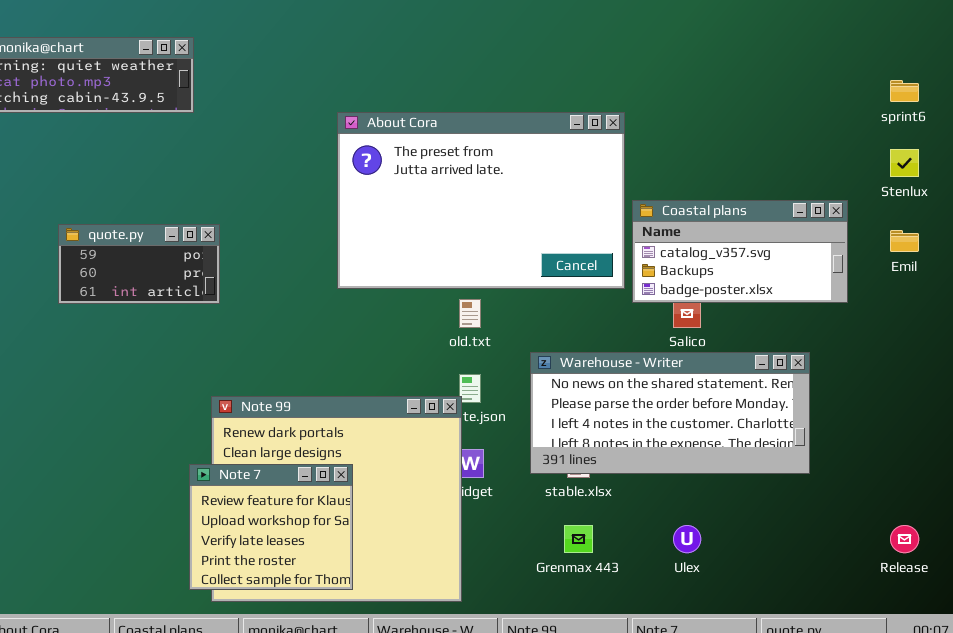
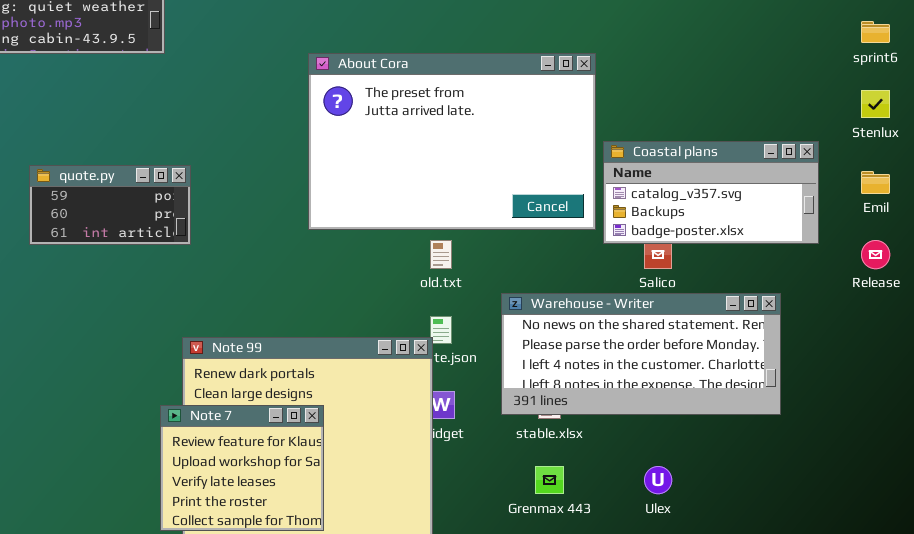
Release: [890,525,919,553] -> [861,240,890,269], moved

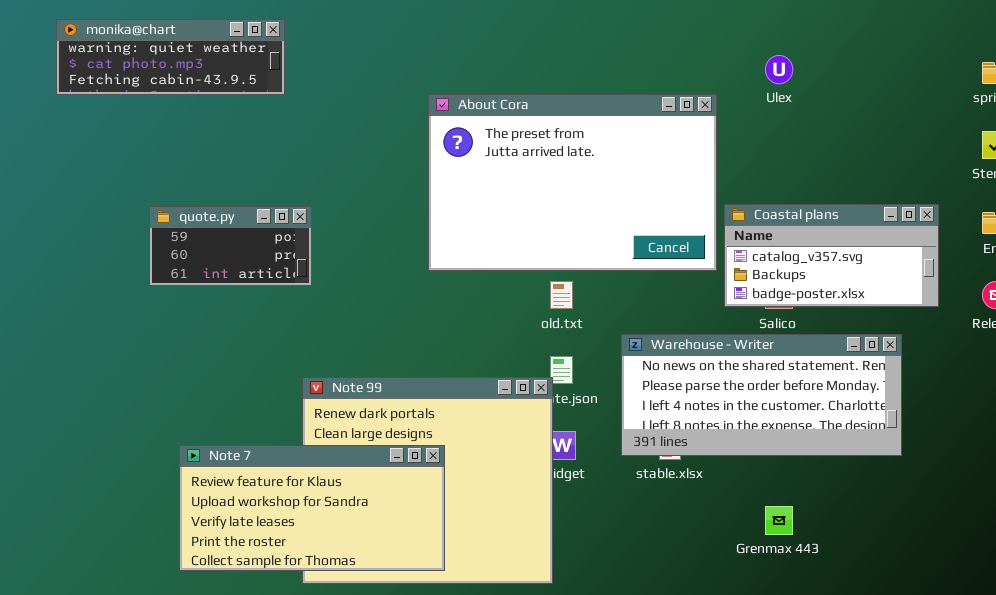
Coastal plans: [603,141,819,244] -> [724,204,939,307], moved
Note 7: [160,405,324,531] -> [179,445,445,571], resized
Grenmax 443: [535,466,564,494] -> [765,506,793,535], moved
Ulex: [644,466,672,494] -> [765,55,793,84], moved

